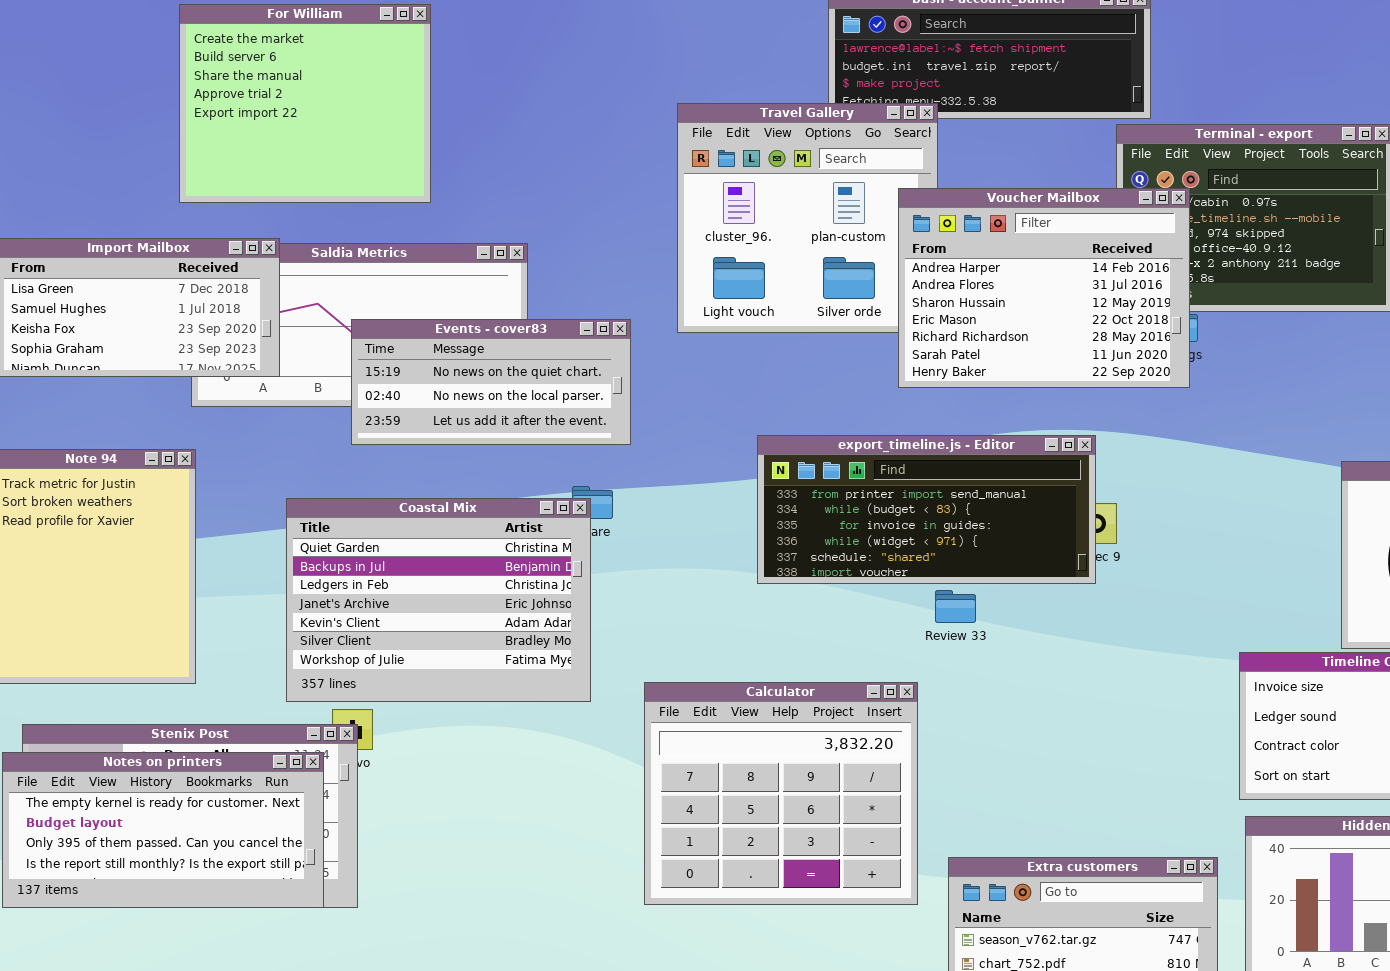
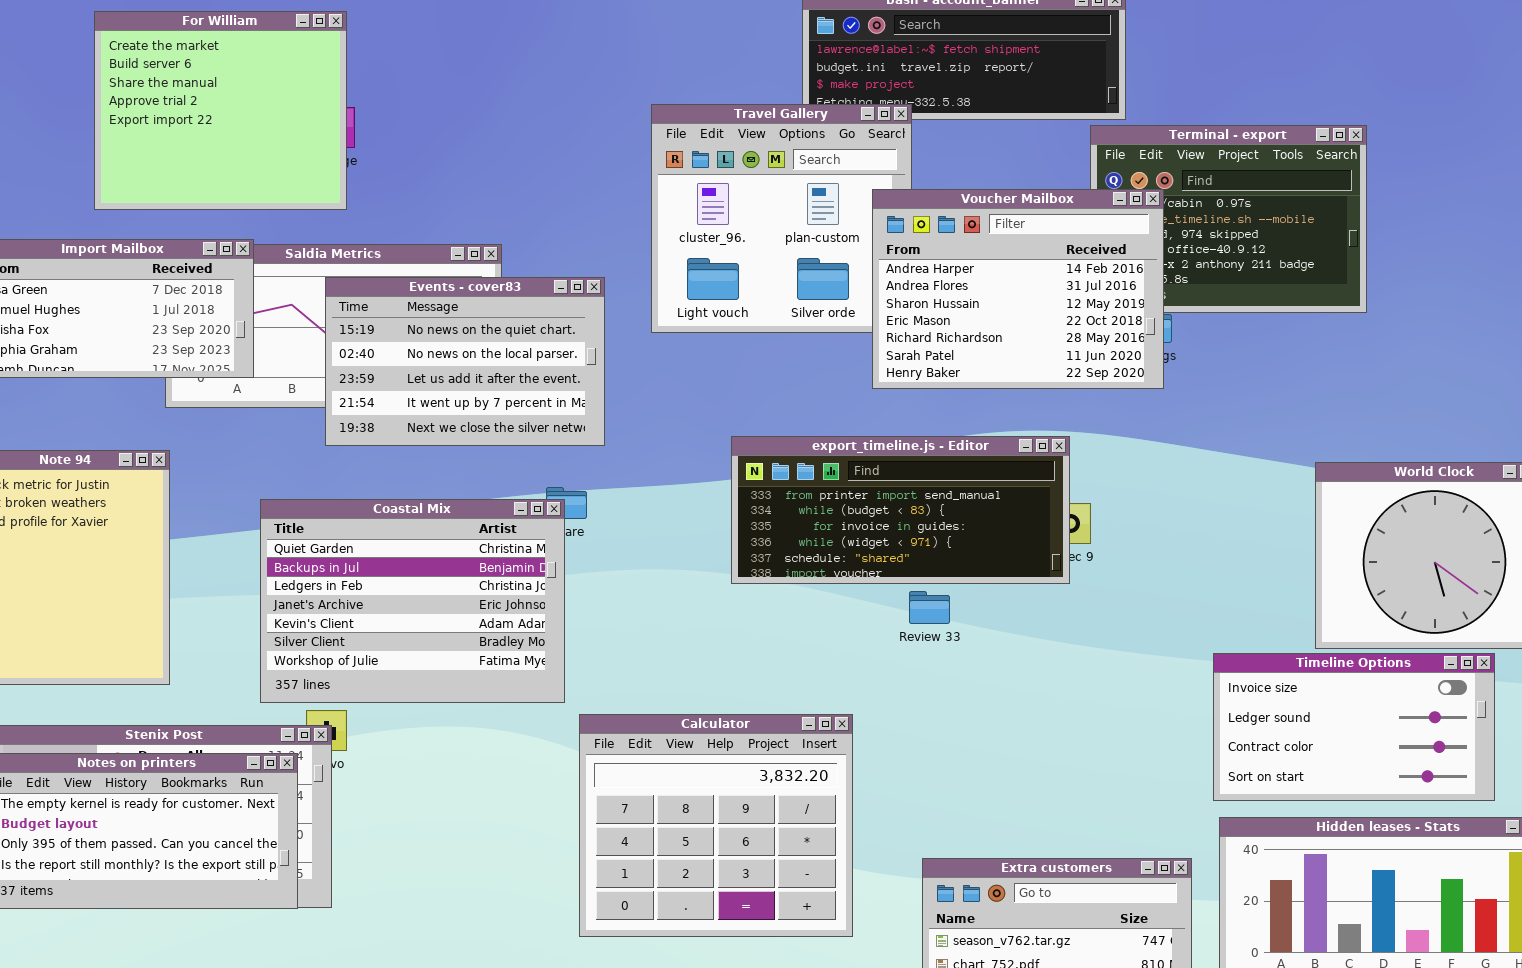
For William: [179,4,431,203] -> [94,11,347,210], moved
Events - cover83: [351,319,631,445] -> [325,277,605,446], resized
Calculator: [644,682,918,905] -> [579,714,853,937], moved

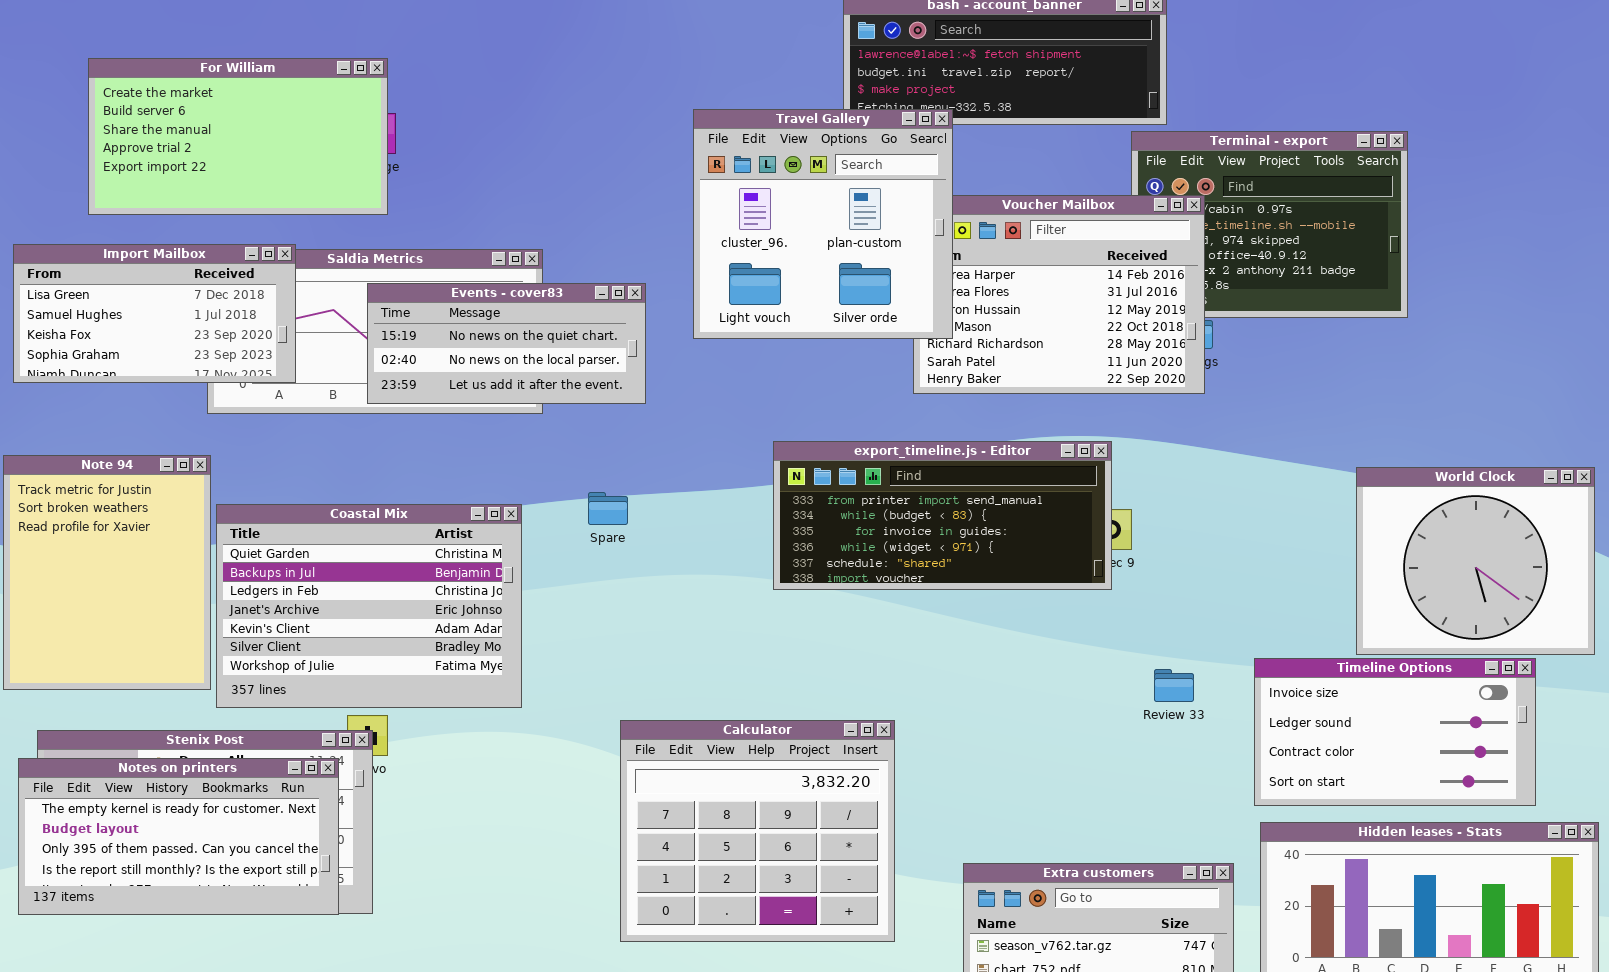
For William: [94,11,347,210] -> [88,58,388,215], resized
Travel Gallery: [651,104,912,333] -> [693,109,953,339], raised
Events - cover83: [325,277,605,446] -> [367,283,646,404], resized
Coastal Mix: [260,499,565,703] -> [216,504,522,708], moved
Review 33: [909,591,950,624] -> [1154,669,1194,702], moved

